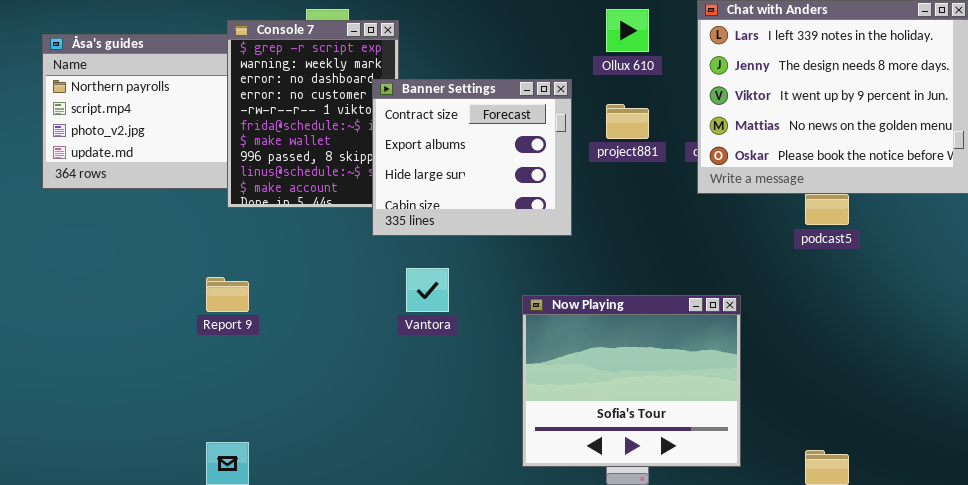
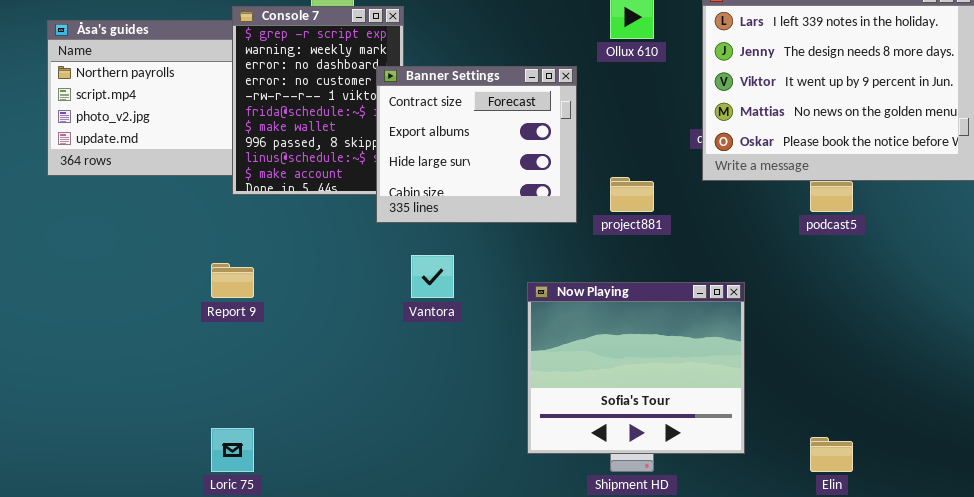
project881: [606,104,649,139] -> [610,177,654,212], moved

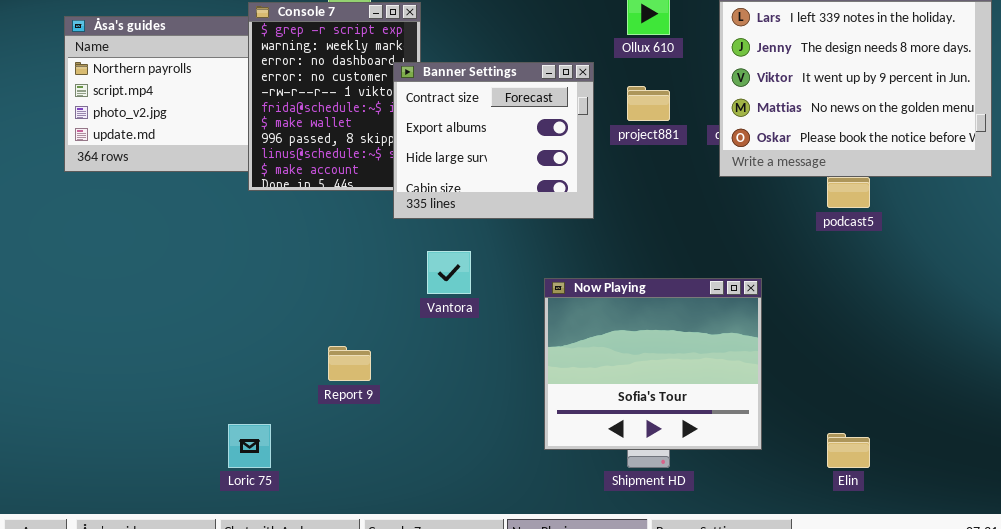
project881: [610,177,654,212] -> [627,86,670,121], moved
Report 9: [211,263,254,298] -> [328,346,371,381], moved

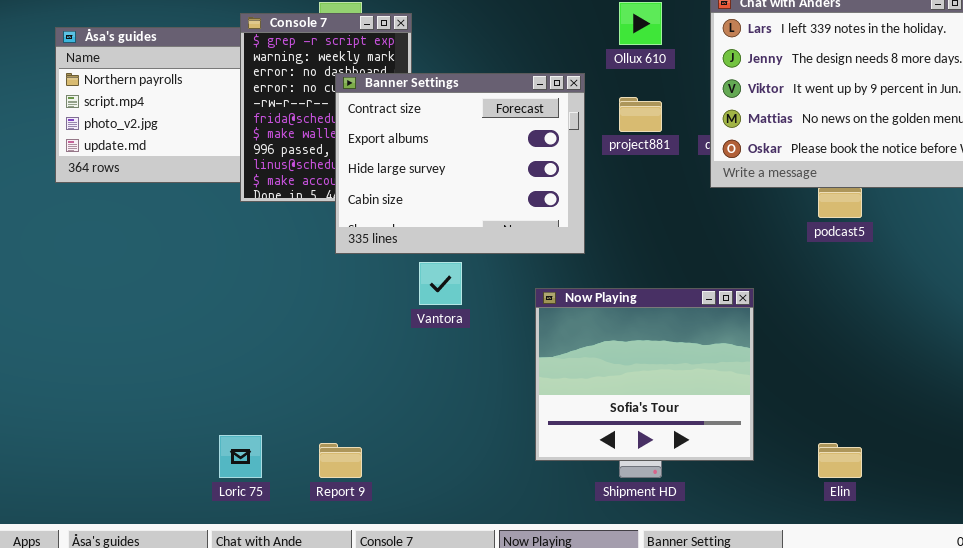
Banner Settings: [393,62,594,219] -> [335,73,585,254], resized
Report 9: [328,346,371,381] -> [319,443,362,478], moved

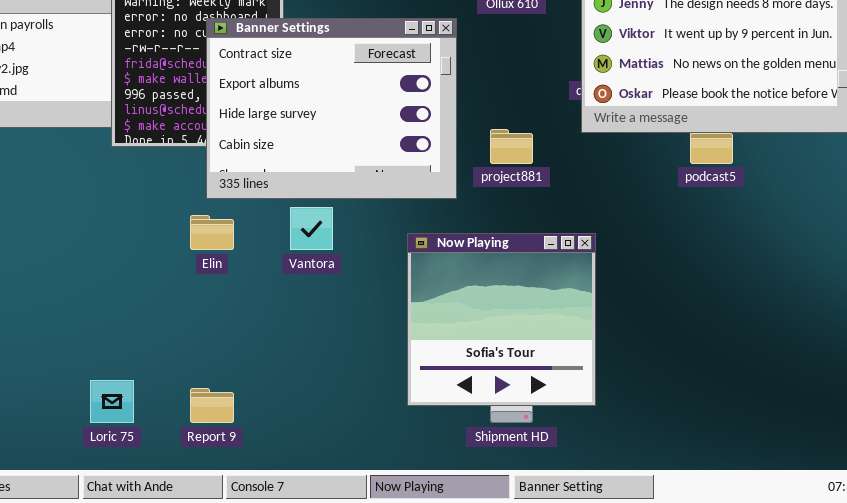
project881: [619,97,662,132] -> [490,129,533,164], moved
Now Playing: [535,288,754,461] -> [407,233,596,406], resized
Elin: [818,443,862,478] -> [190,215,234,250], moved

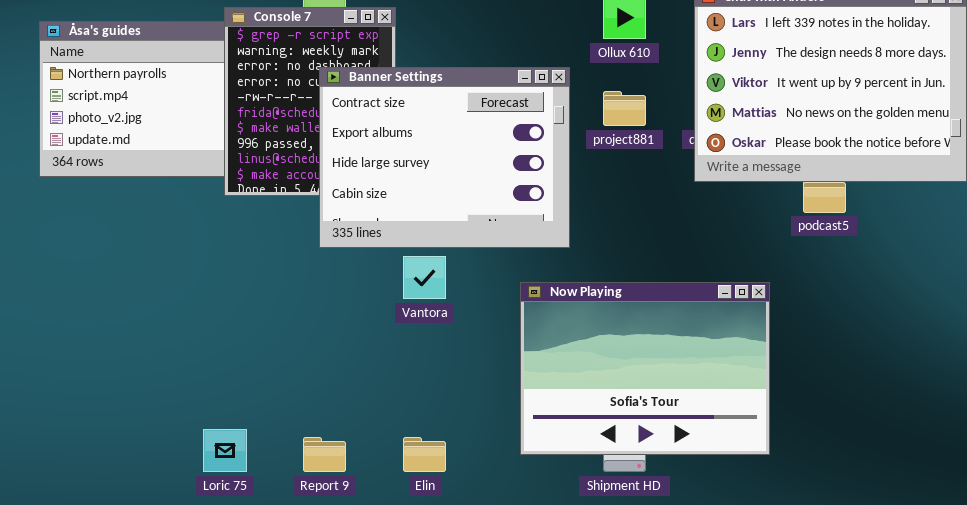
project881: [490,129,533,164] -> [603,91,646,126], moved
Elin: [190,215,234,250] -> [403,437,446,472], moved
Now Playing: [407,233,596,406] -> [520,282,770,455], resized

